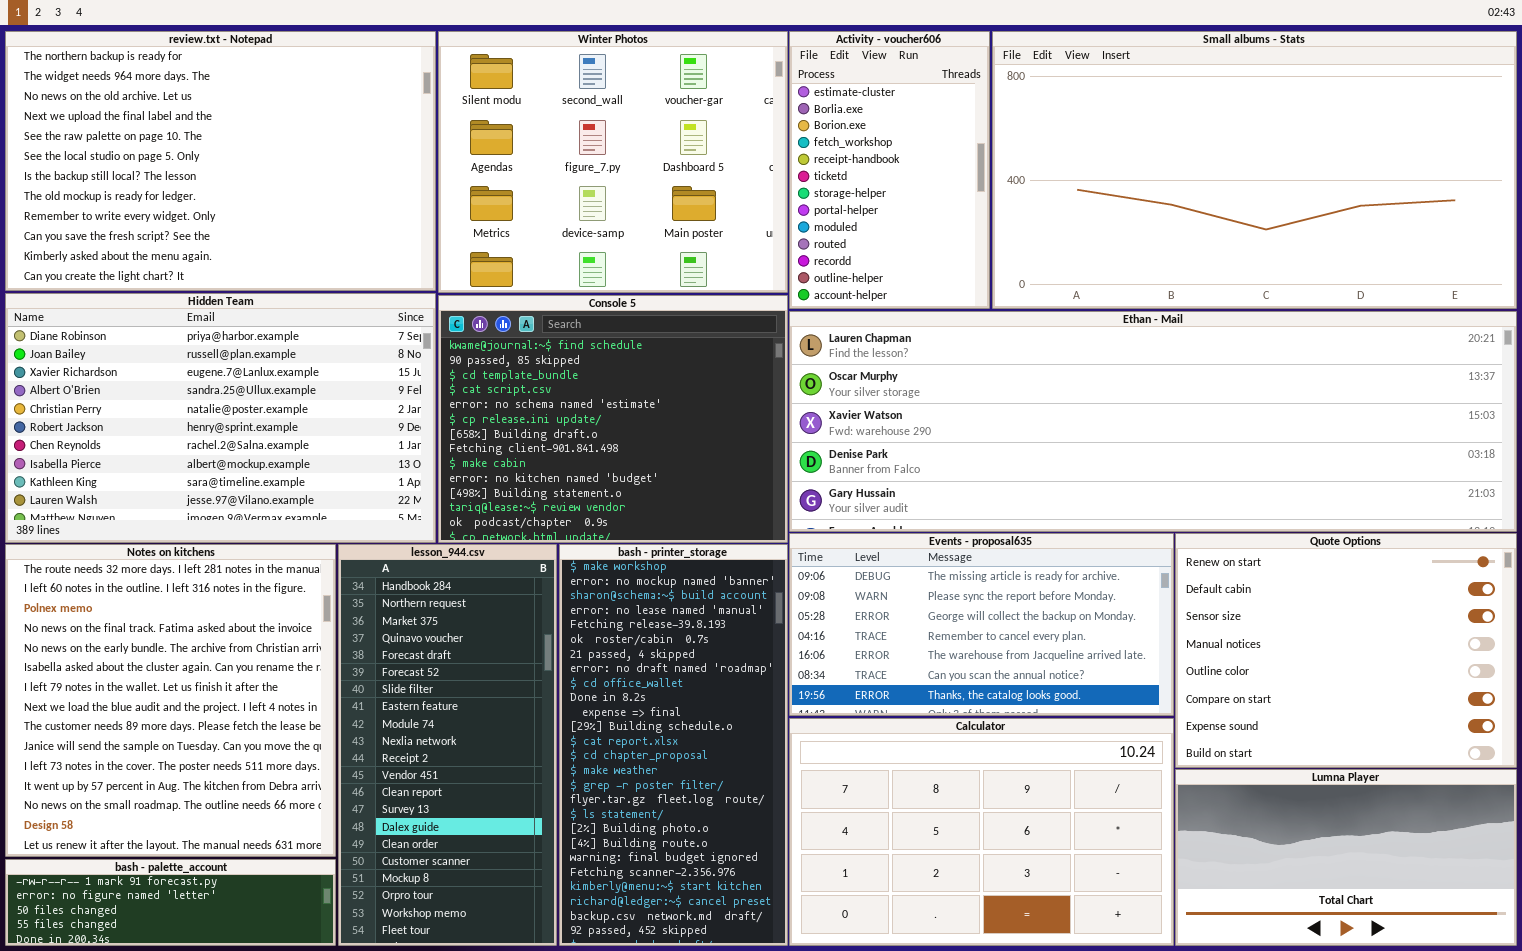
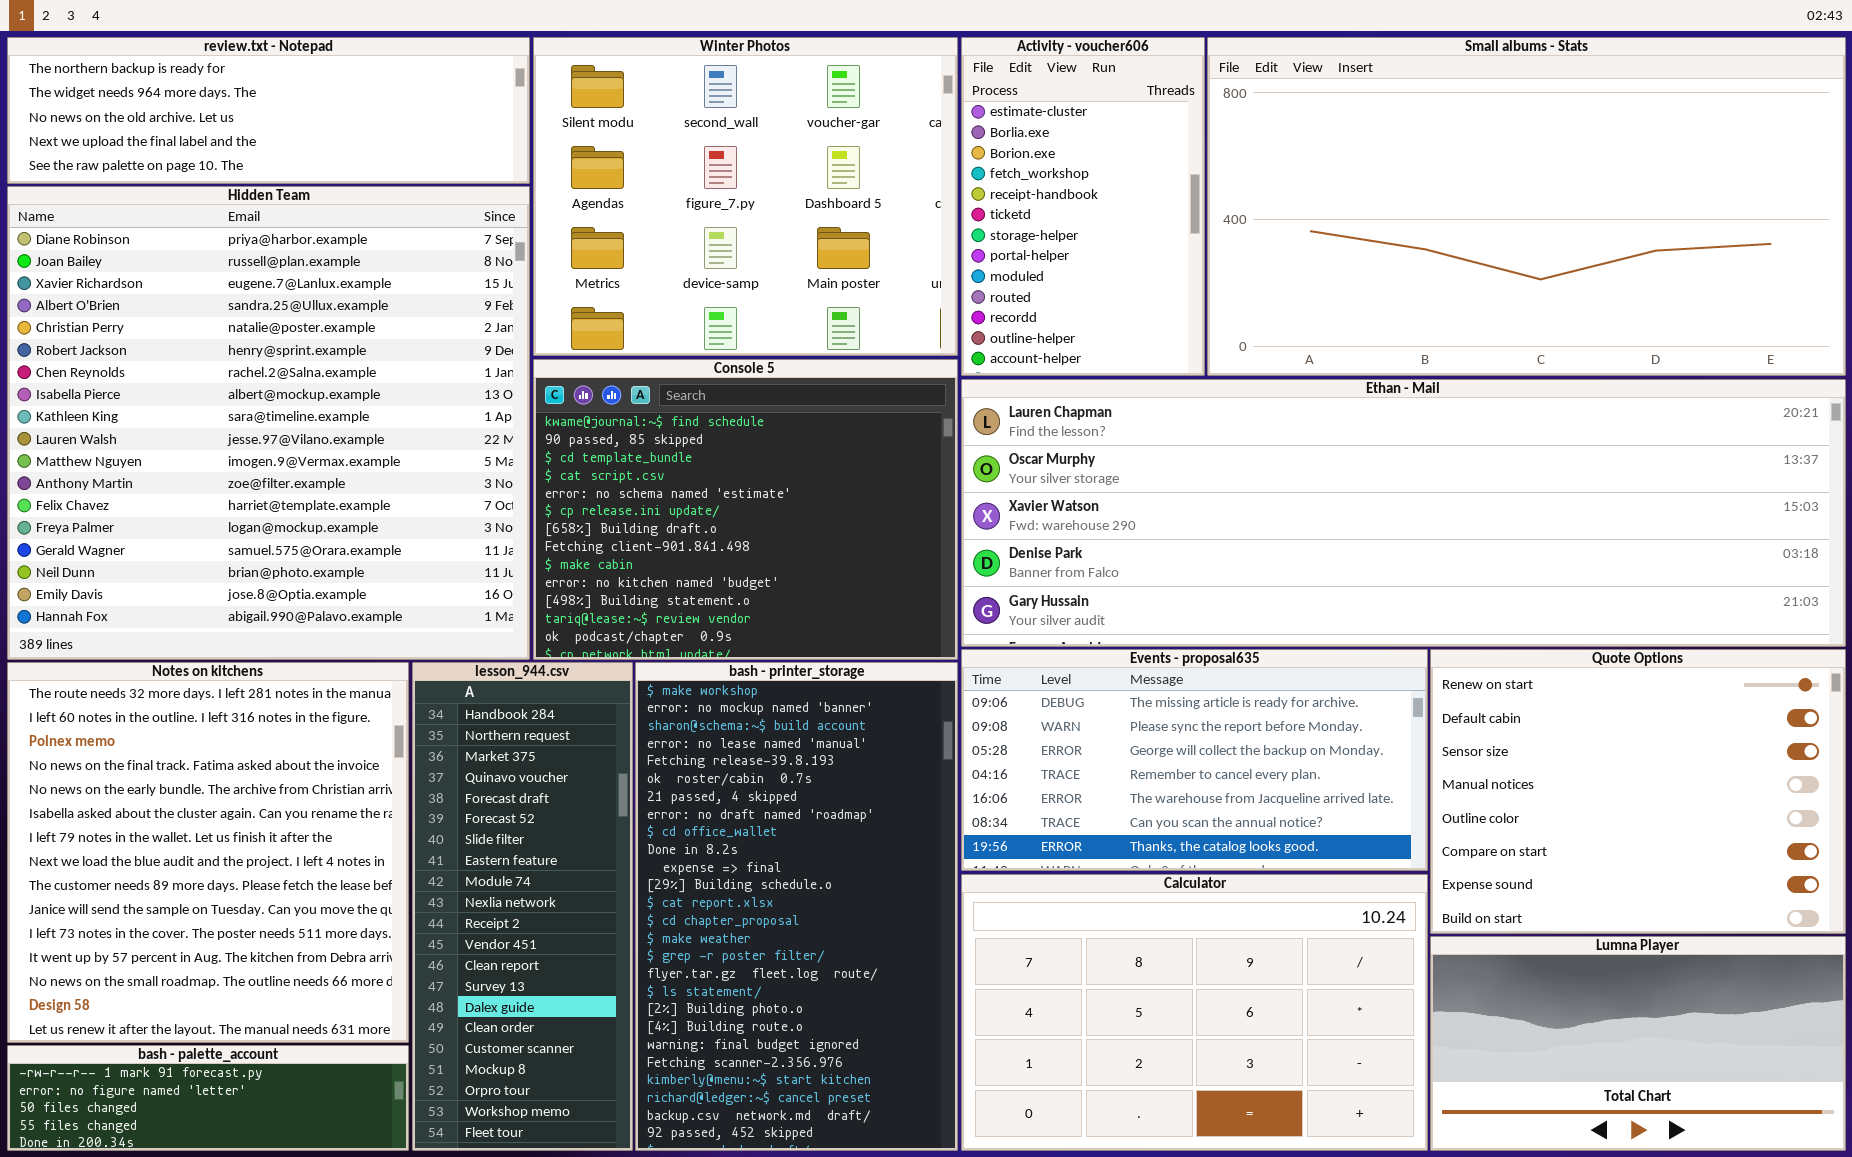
review.txt - Notepad: [5,31,436,291] -> [7,37,530,184], resized
Hidden Team: [5,293,436,543] -> [7,186,530,660], resized
lesson_944.csv: [338,544,557,946] -> [412,662,633,1151], resized
bash - printer_storage: [559,544,788,946] -> [635,662,958,1151], resized

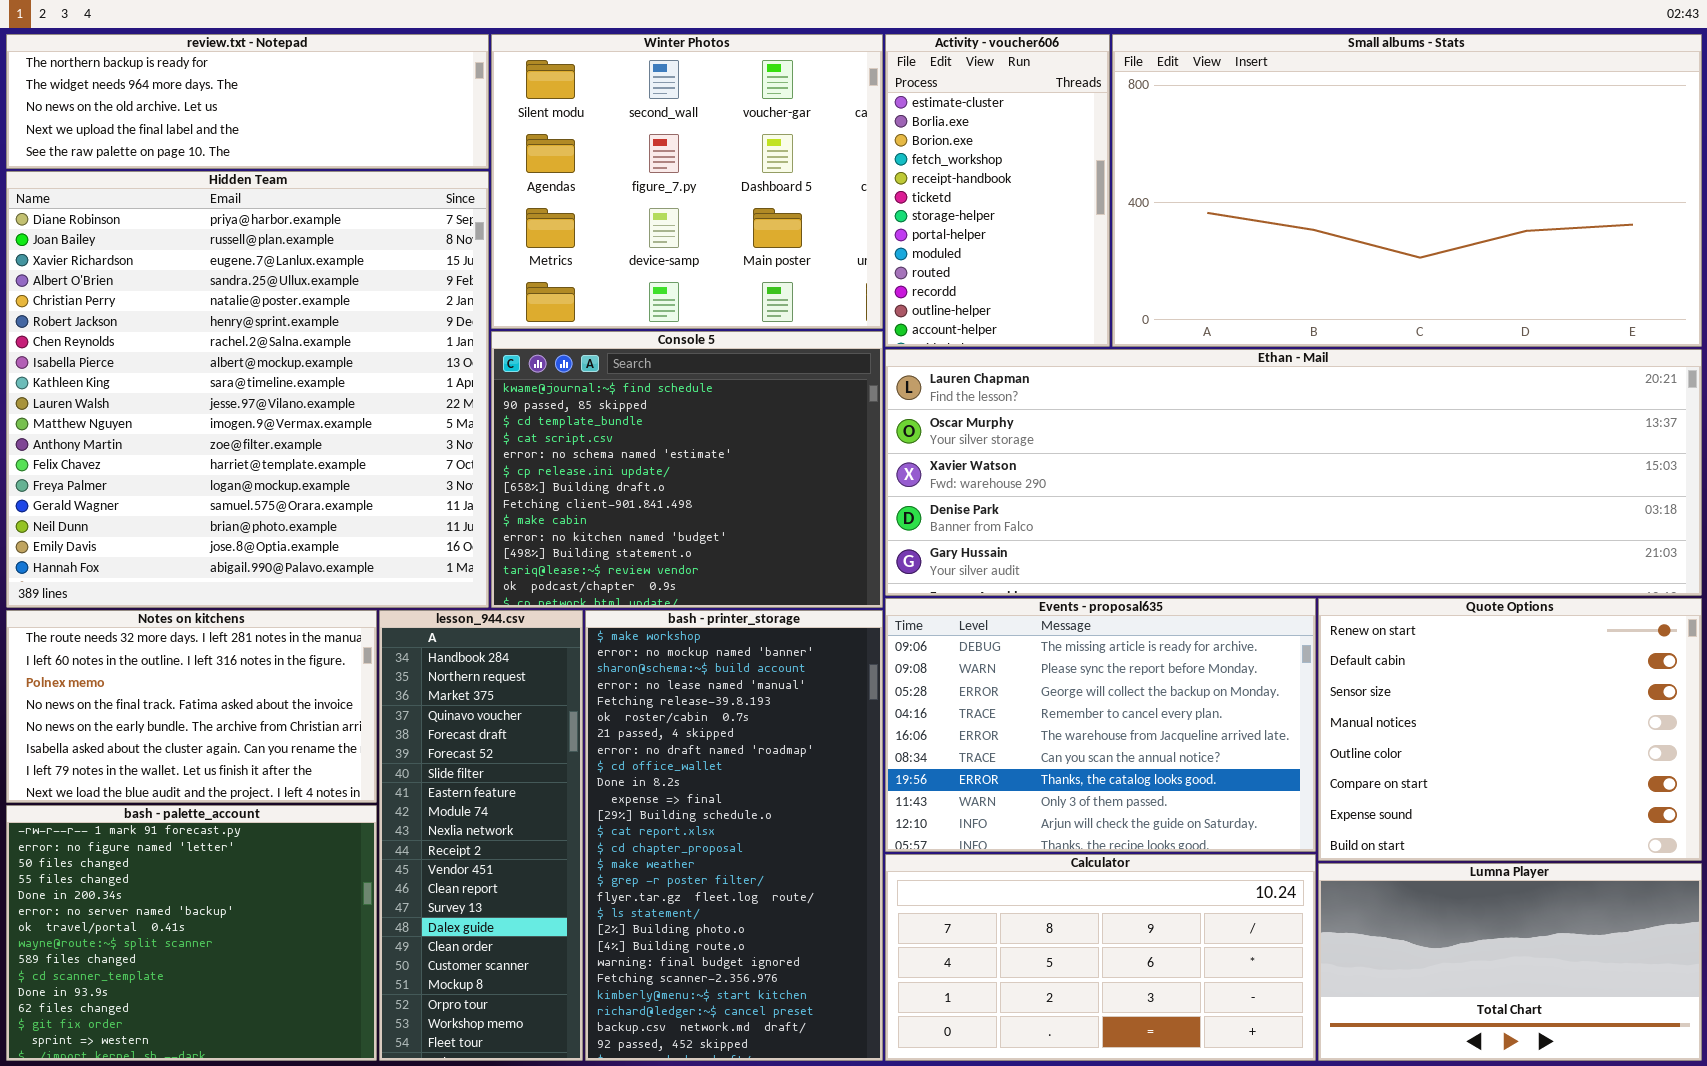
Events - proposal635: [961,649,1428,871] -> [885,598,1316,852], resized
Notes on kitchens: [7,662,409,1043] -> [6,610,377,803], resized
Calculator: [961,874,1428,1151] -> [885,854,1316,1061], resized
bash - palette_account: [7,1045,409,1151] -> [6,805,377,1061], resized

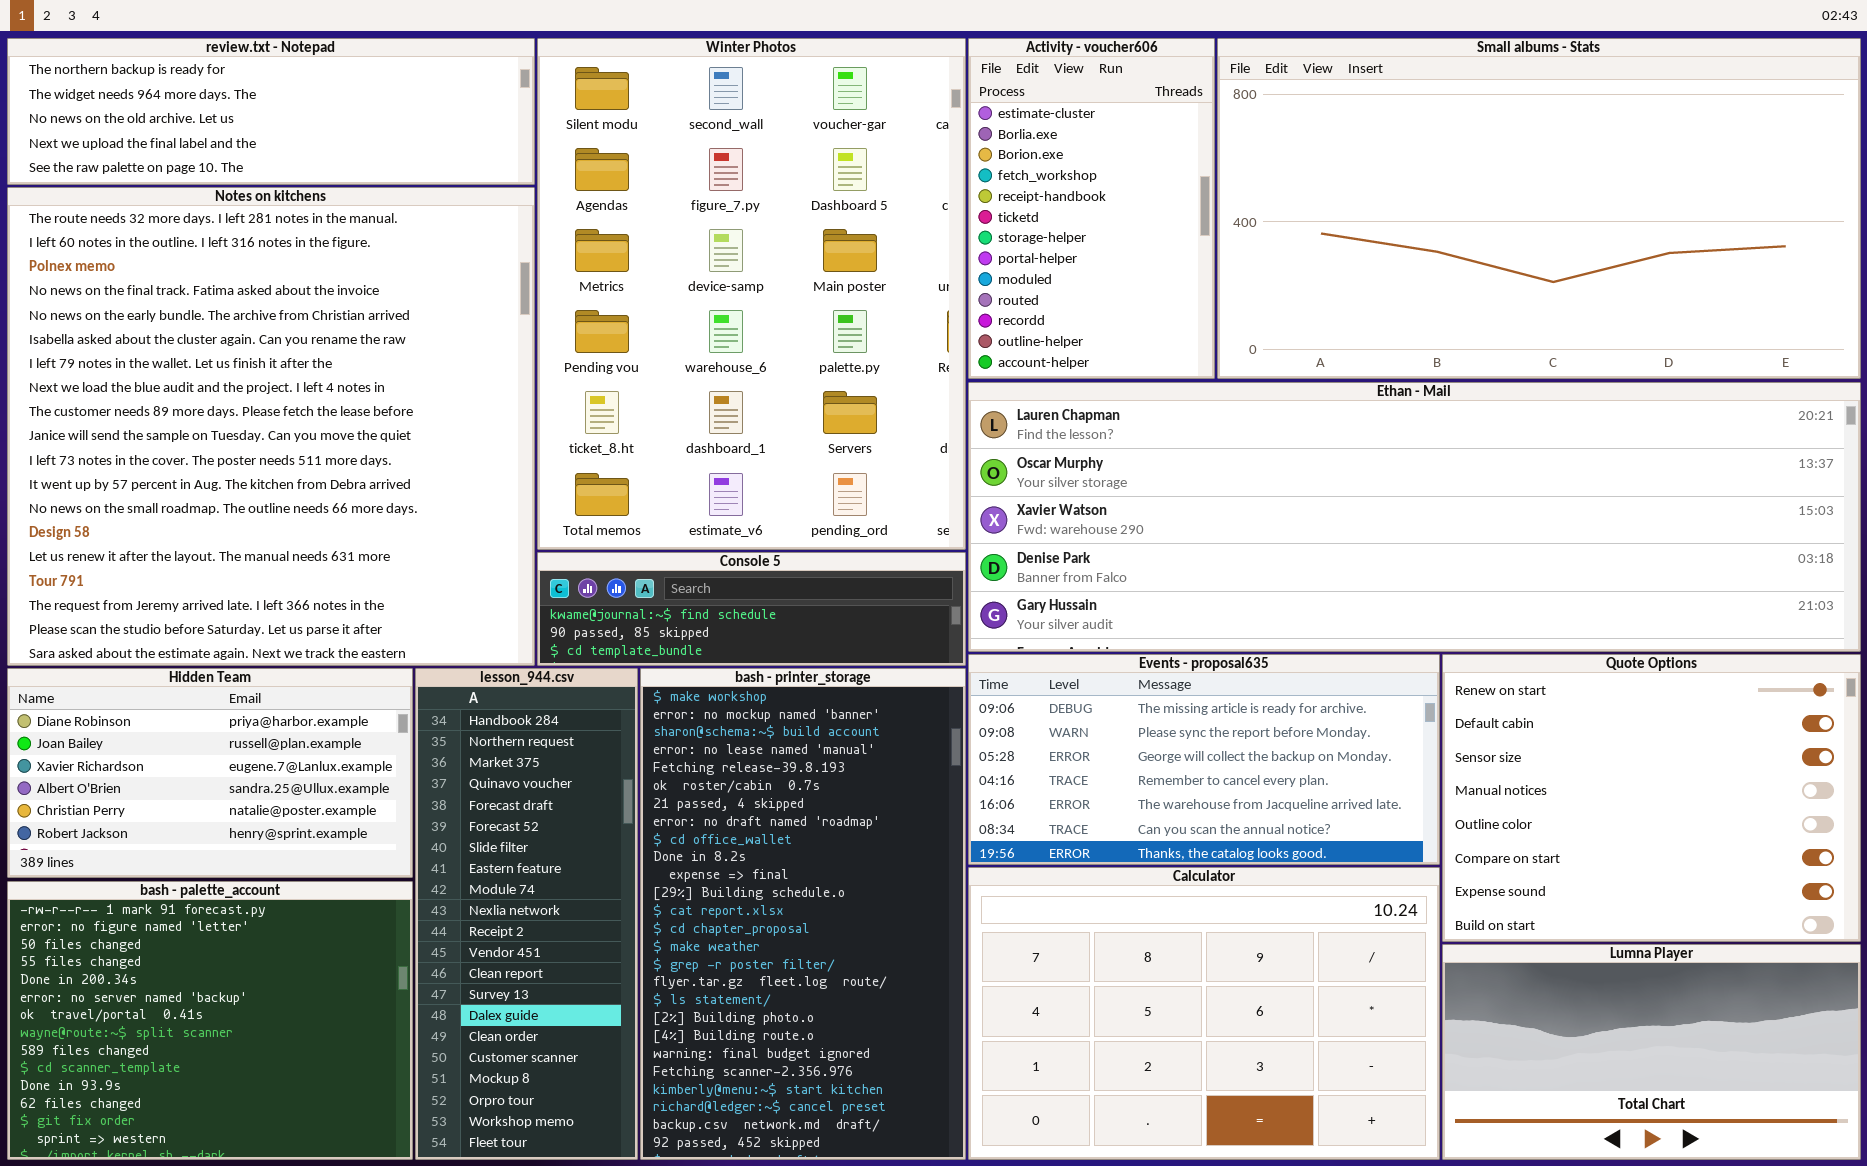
Winter Photos: [491,34,883,329] -> [537,38,966,550], resized
Hidden Team: [6,171,489,608] -> [7,668,413,878], moved, resized
Console 5: [491,331,883,608] -> [537,552,966,666], resized
Events - proposal635: [885,598,1316,852] -> [968,654,1440,865], resized
Notes on kitchens: [6,610,377,803] -> [7,187,535,666], moved, resized
Calculator: [885,854,1316,1061] -> [968,867,1440,1160], resized

